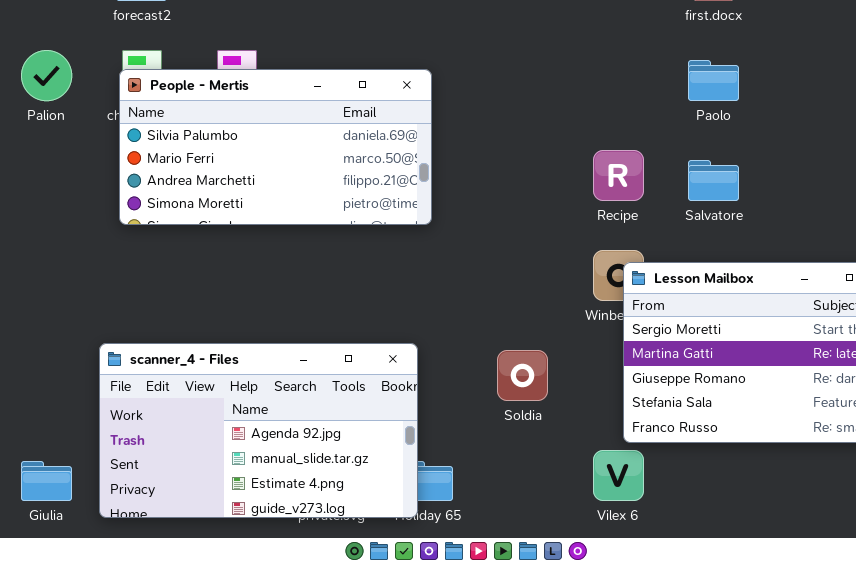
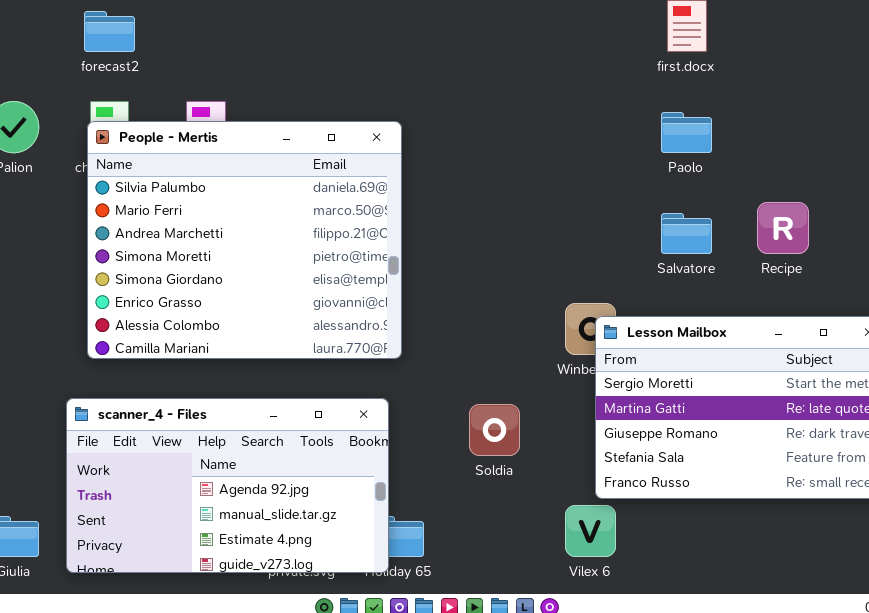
People - Mertis: [119,69,432,225] -> [87,121,402,359], resized
Recipe: [593,150,644,201] -> [757,202,809,254], moved

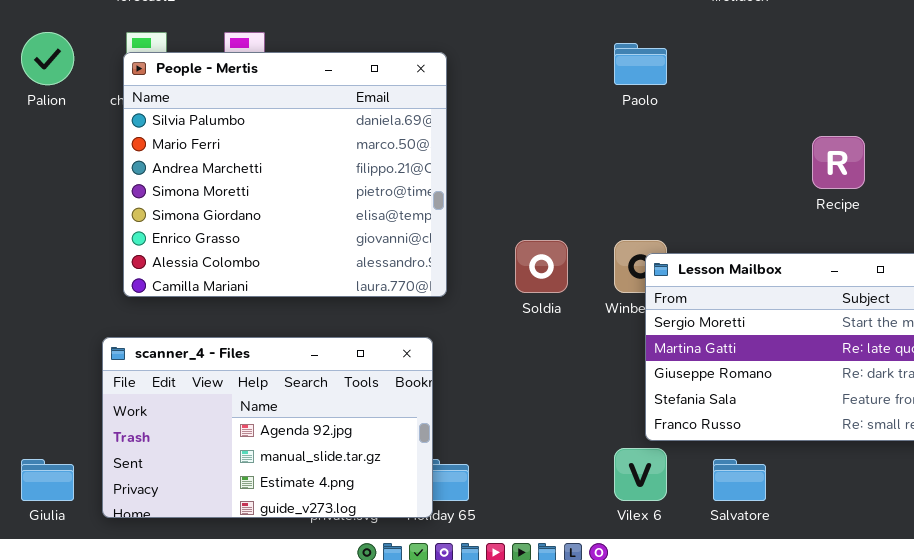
Paolo: [661,112,712,153] -> [614,43,667,85], moved
Salvatore: [661,213,712,254] -> [713,459,766,501], moved
Soldia: [469,404,520,456] -> [515,240,568,293], moved

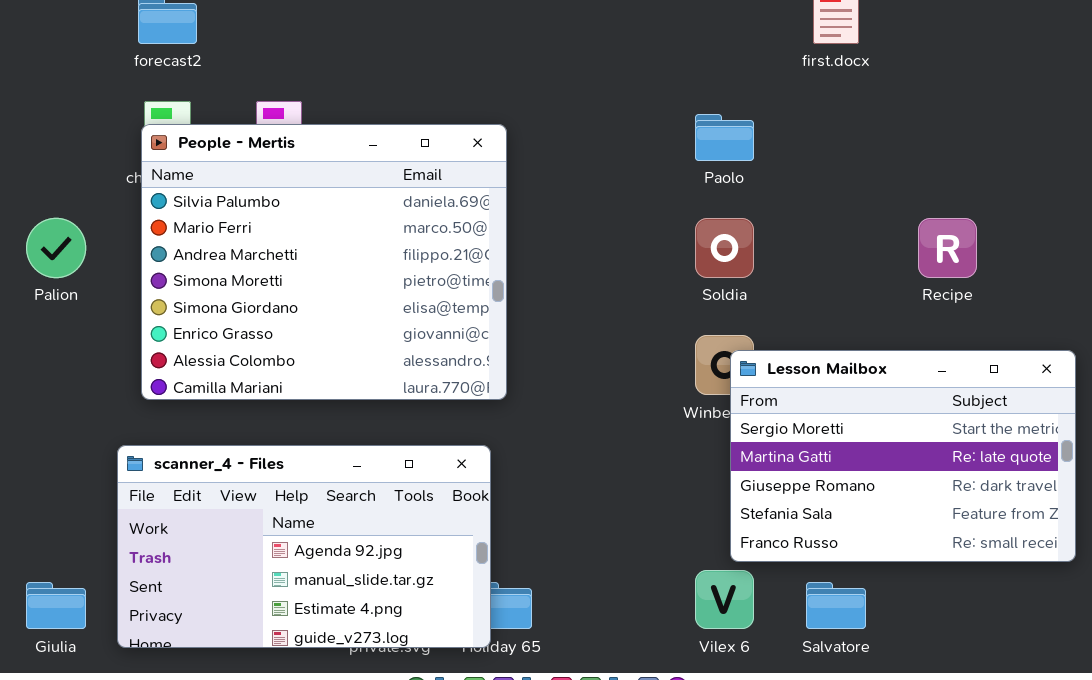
Palion: [21,32,74,85] -> [26,218,86,278], moved
Soldia: [515,240,568,293] -> [695,218,754,278], moved

